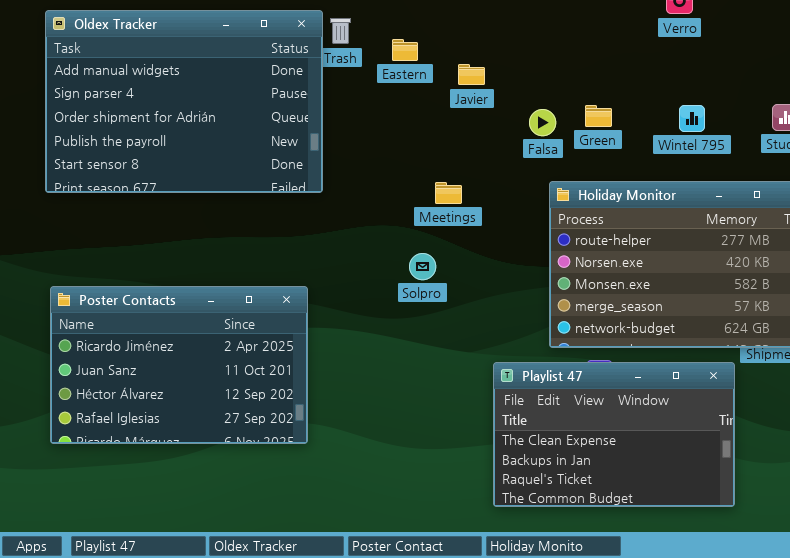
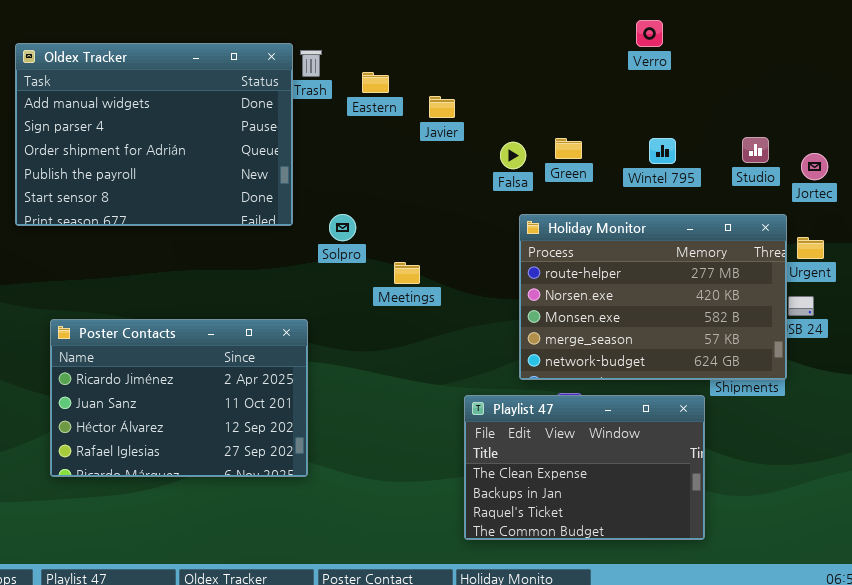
Meetings: [435,182,462,204] -> [394,262,420,284], moved
Solpro: [409,253,436,280] -> [329,214,356,241], moved
Poster Contacts: [50,286,308,444] -> [50,319,308,477], moved

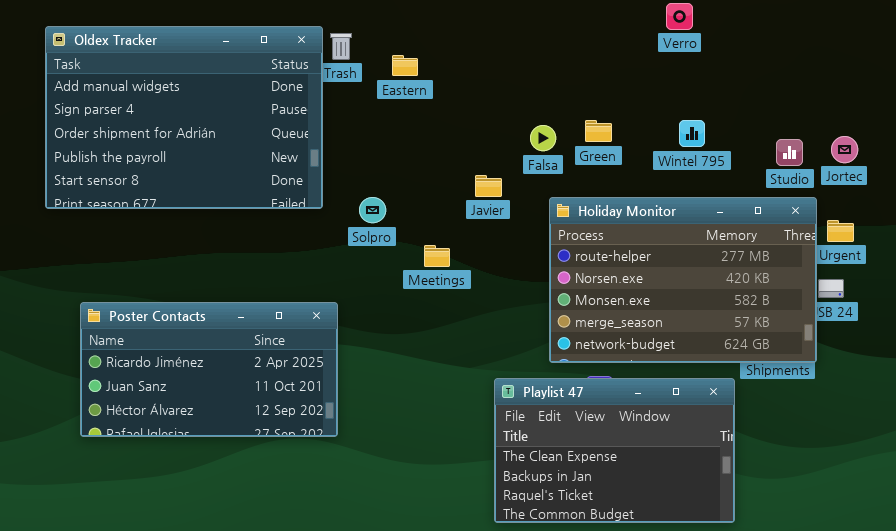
Javier: [429,96,455,118] -> [475,175,502,197], moved
Studio: [742,137,769,163] -> [776,139,803,166], moved
Poster Contacts: [50,319,308,477] -> [80,302,338,437], resized

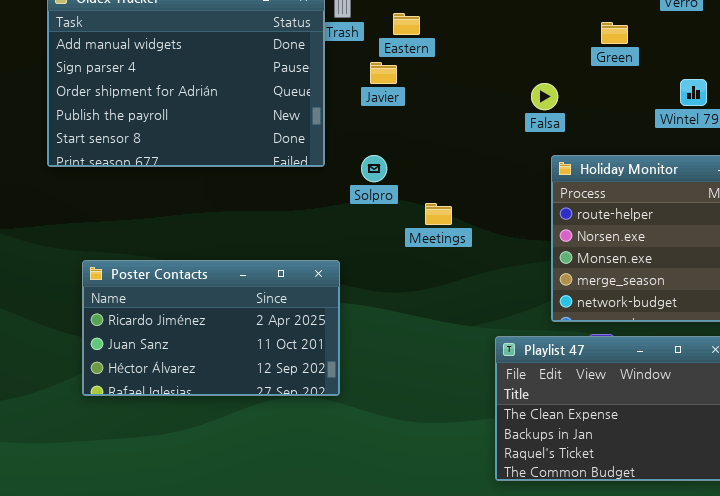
Green: [585,120,612,142] -> [601,22,628,44], moved
Javier: [475,175,502,197] -> [370,62,397,84], moved

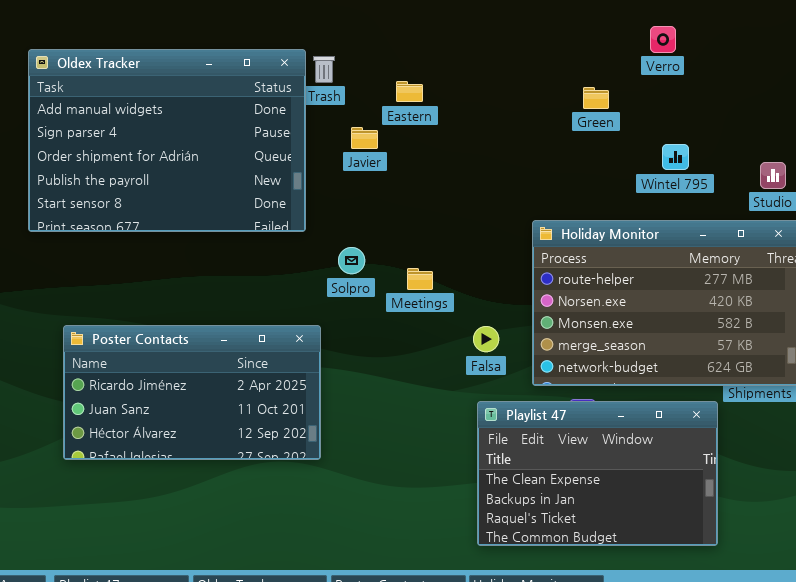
Eastern: [393,13,420,35] -> [396,81,423,102], moved
Falsa: [531,83,558,110] -> [473,326,499,352], moved
Solpro: [361,155,387,182] -> [338,247,365,274], moved

